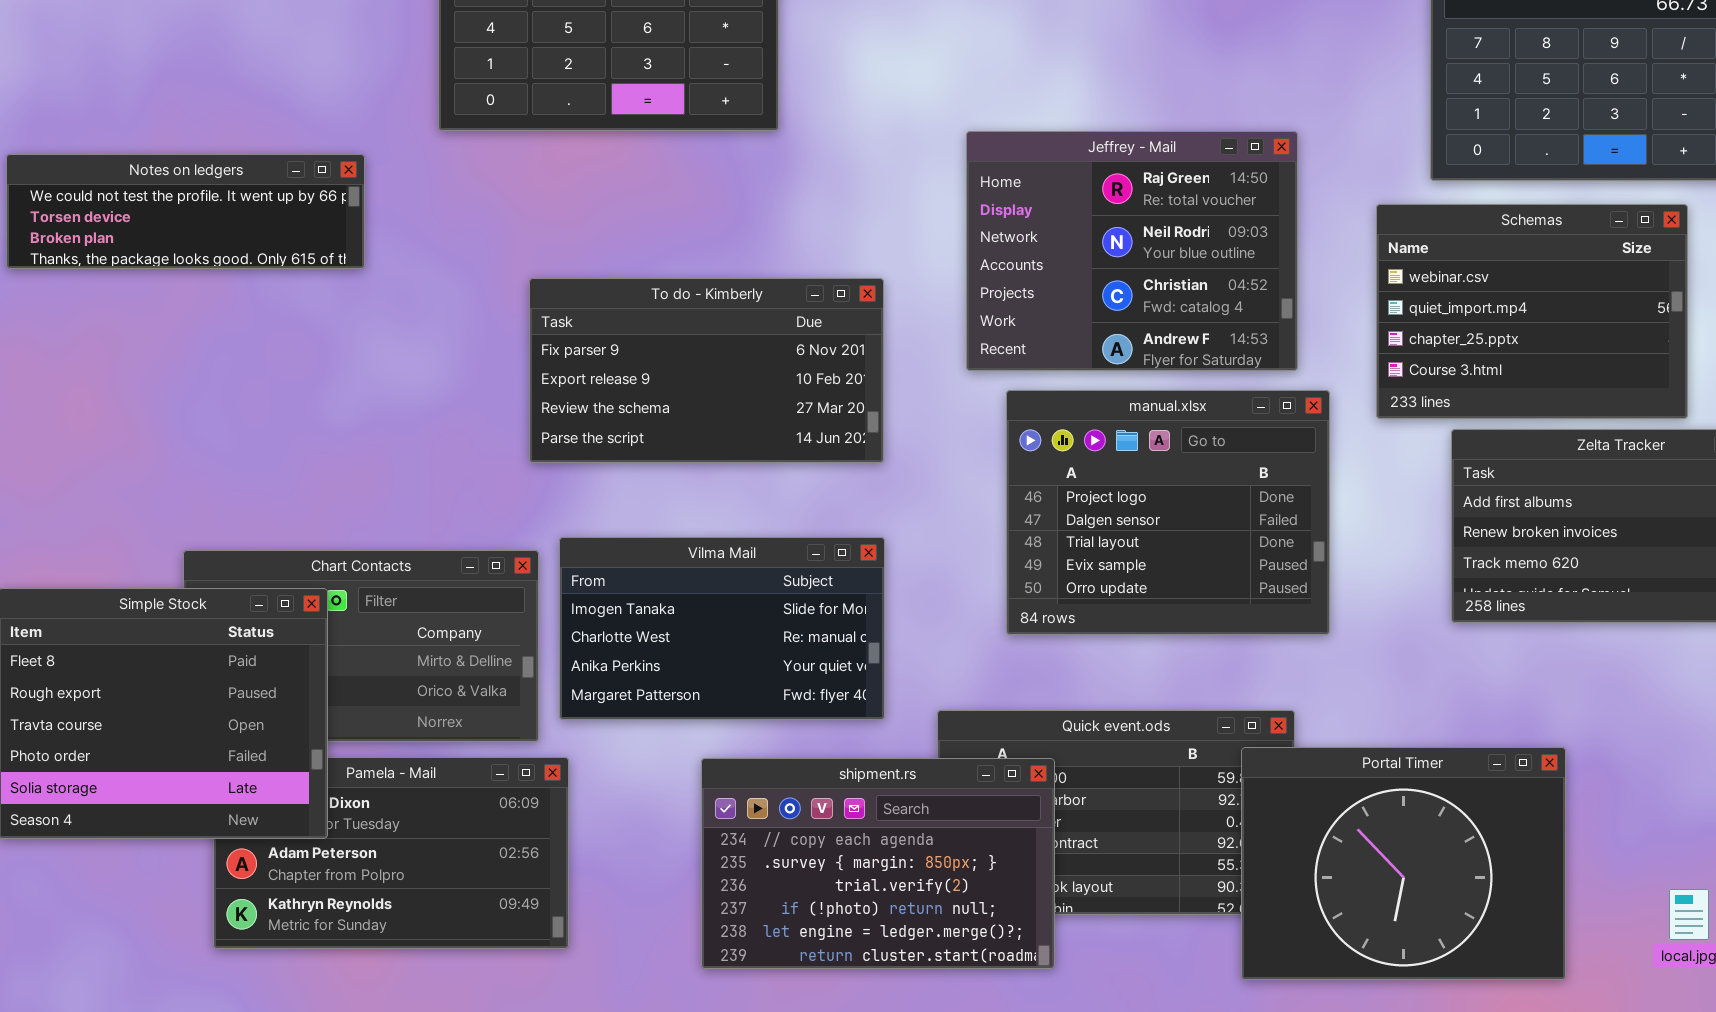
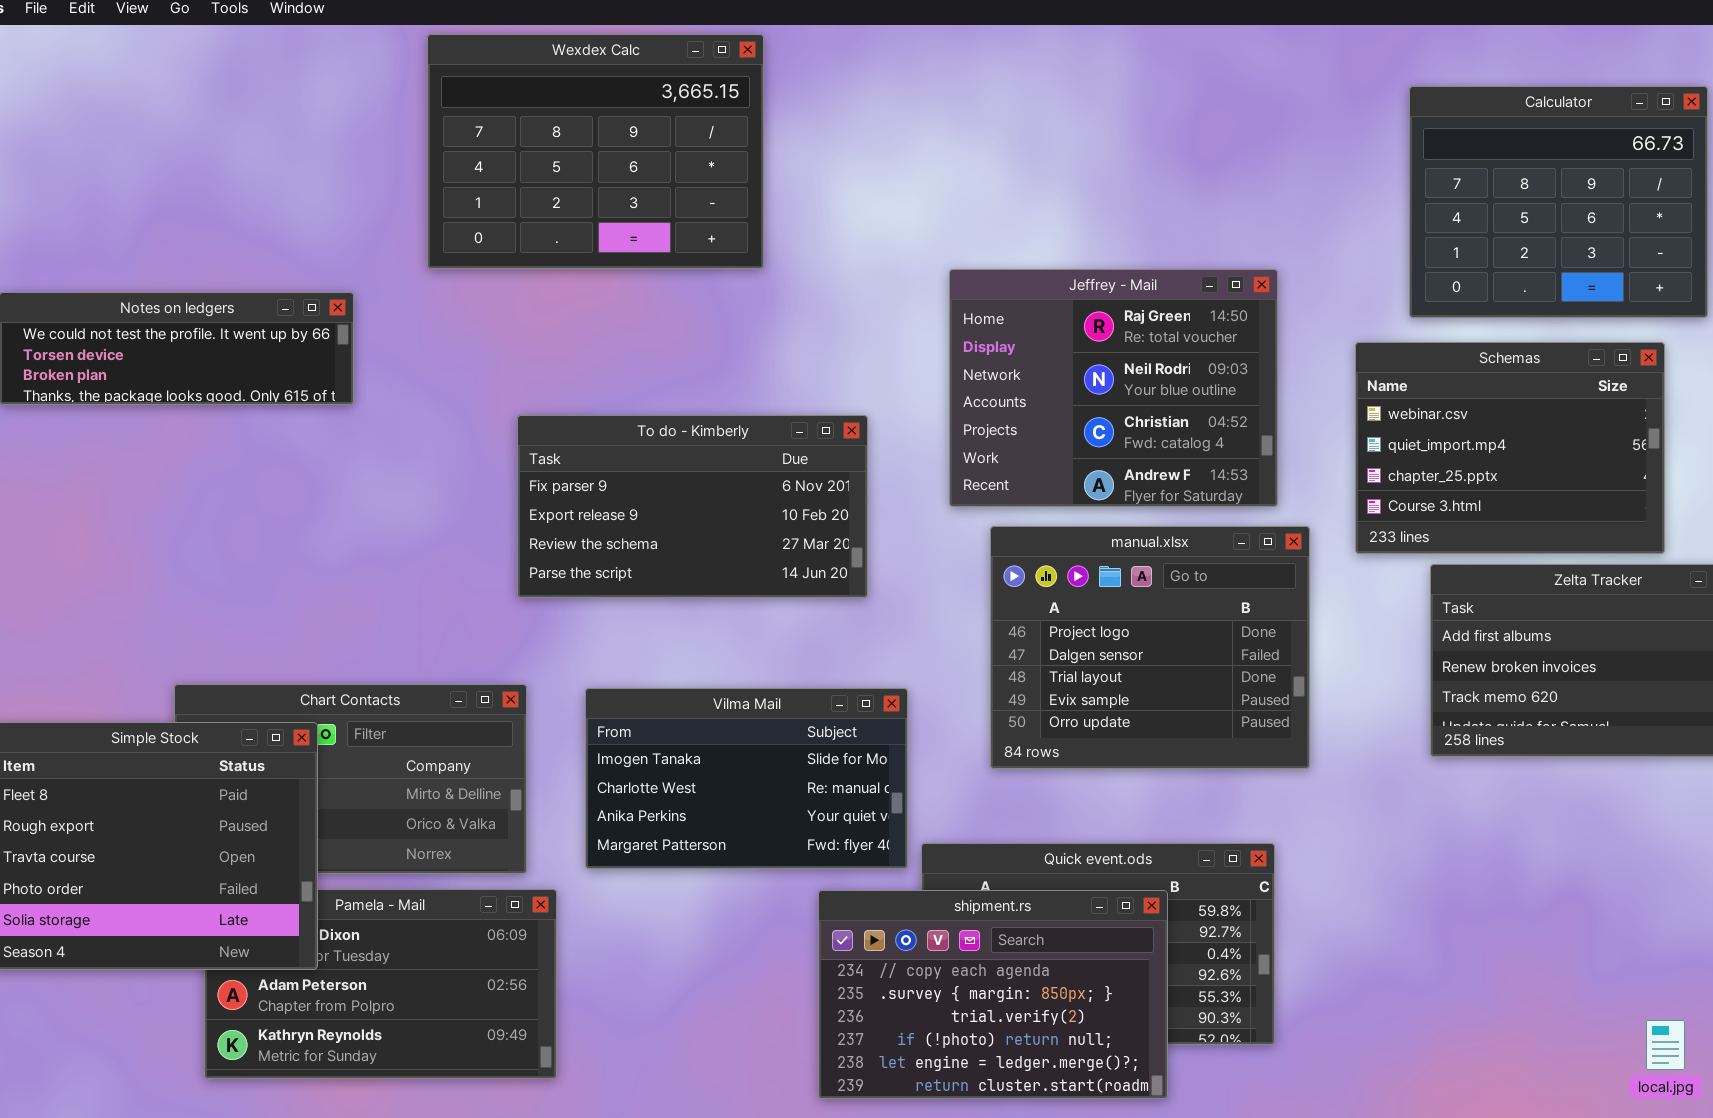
Vilma Mail: [559,537,885,720] -> [585,688,908,869], moved
Portal Timer: [1241,747,1566,980] -> none, closed
shipment.rs: [701,758,1055,969] -> [818,890,1168,1099], moved

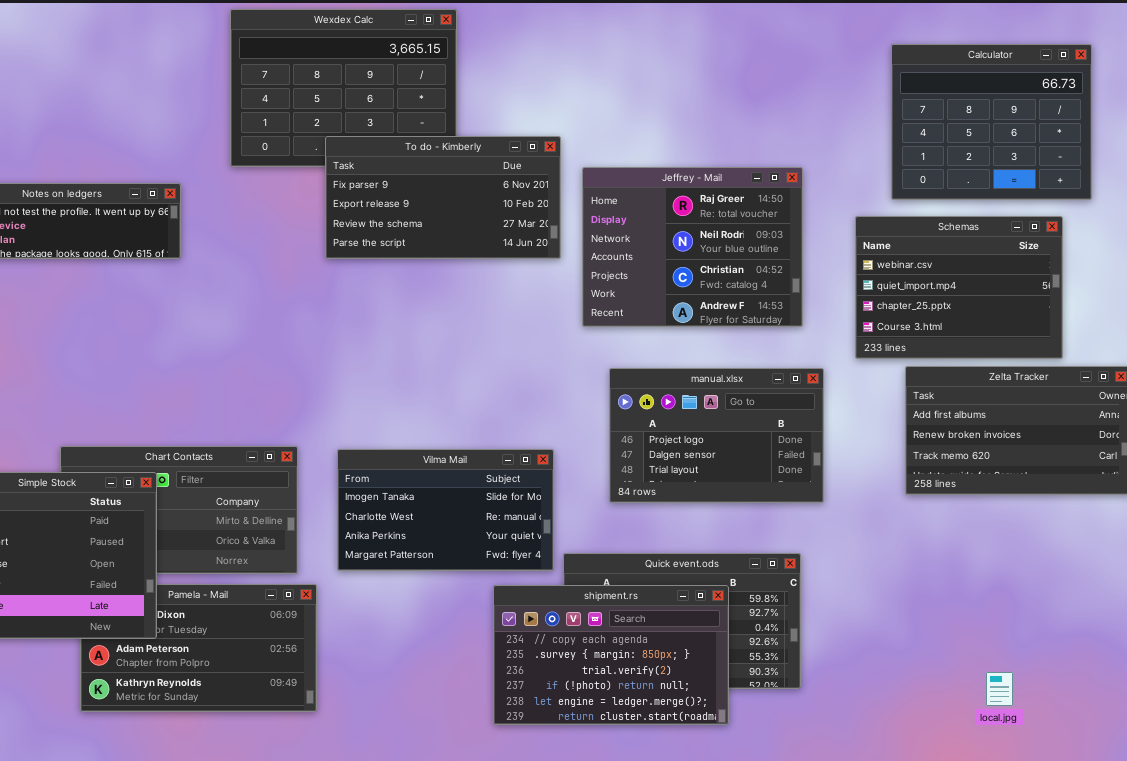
To do - Kimberly: [517,415,868,598] -> [325,136,561,259], moved
manual.xlsx: [990,526,1310,769] -> [609,368,824,503], resized
local.jpg: [1646,1020,1685,1070] -> [986,672,1013,706], moved

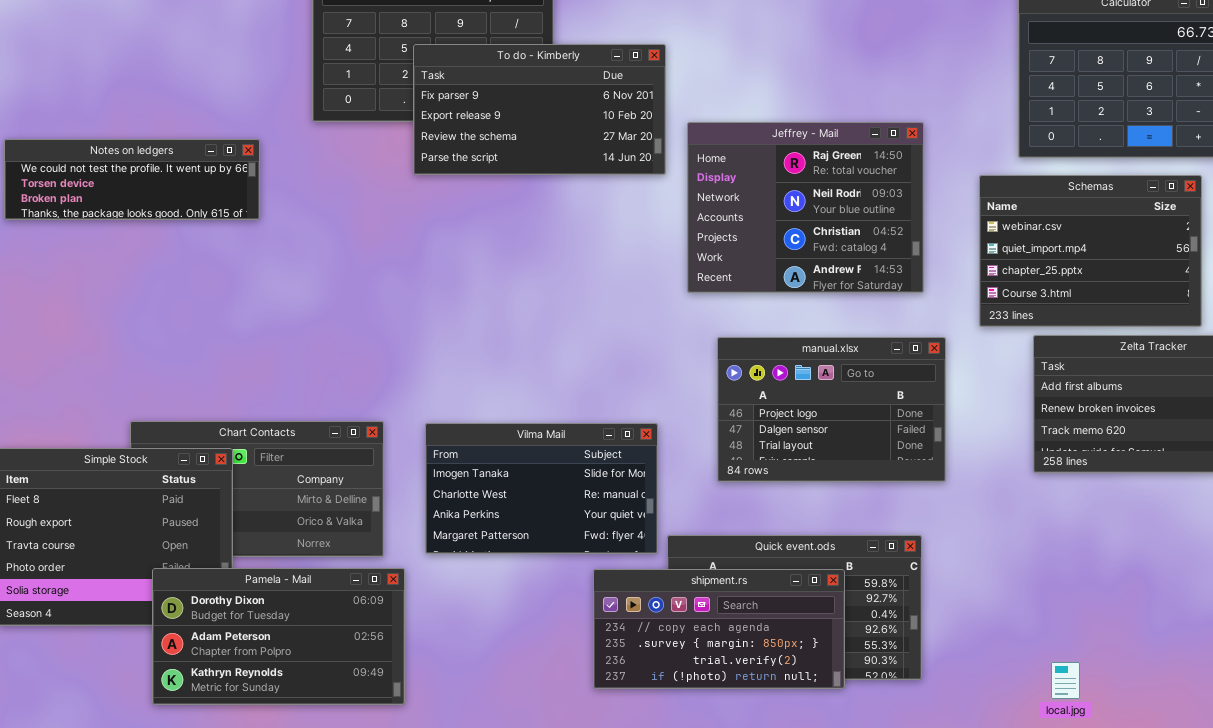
To do - Kimberly: [325,136,561,259] -> [413,44,666,175], moved
Pamela - Mail: [80,584,317,712] -> [152,568,405,705], raised
shipment.rs: [493,585,729,725] -> [593,569,845,689], resized
local.jpg: [986,672,1013,706] -> [1051,662,1080,699], moved

